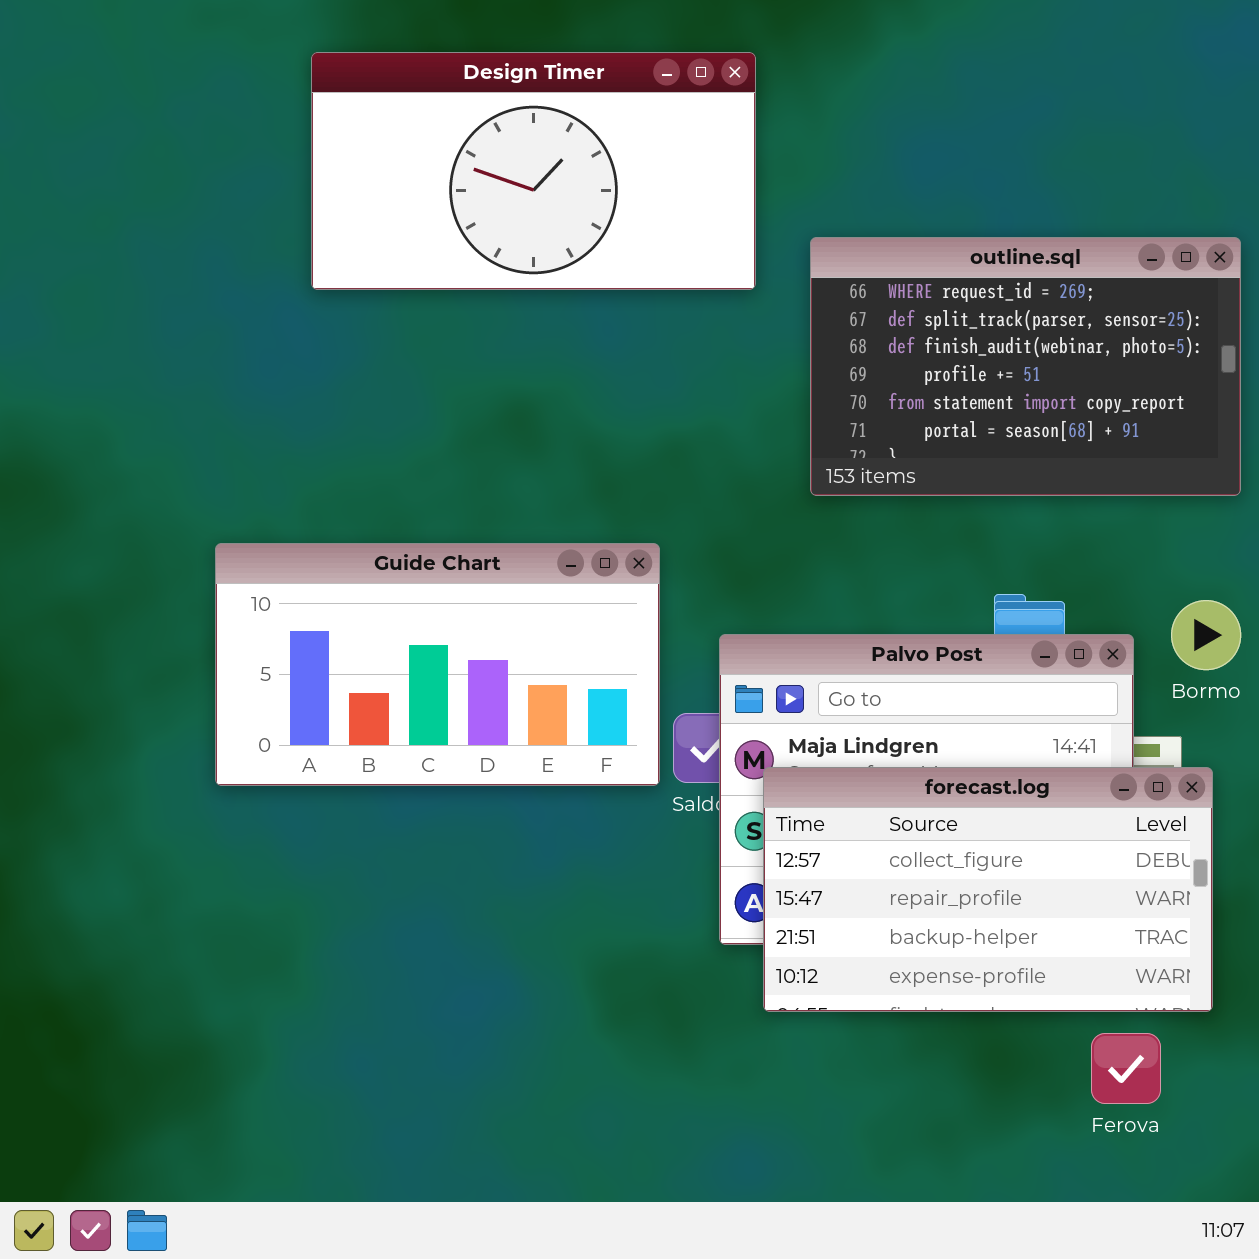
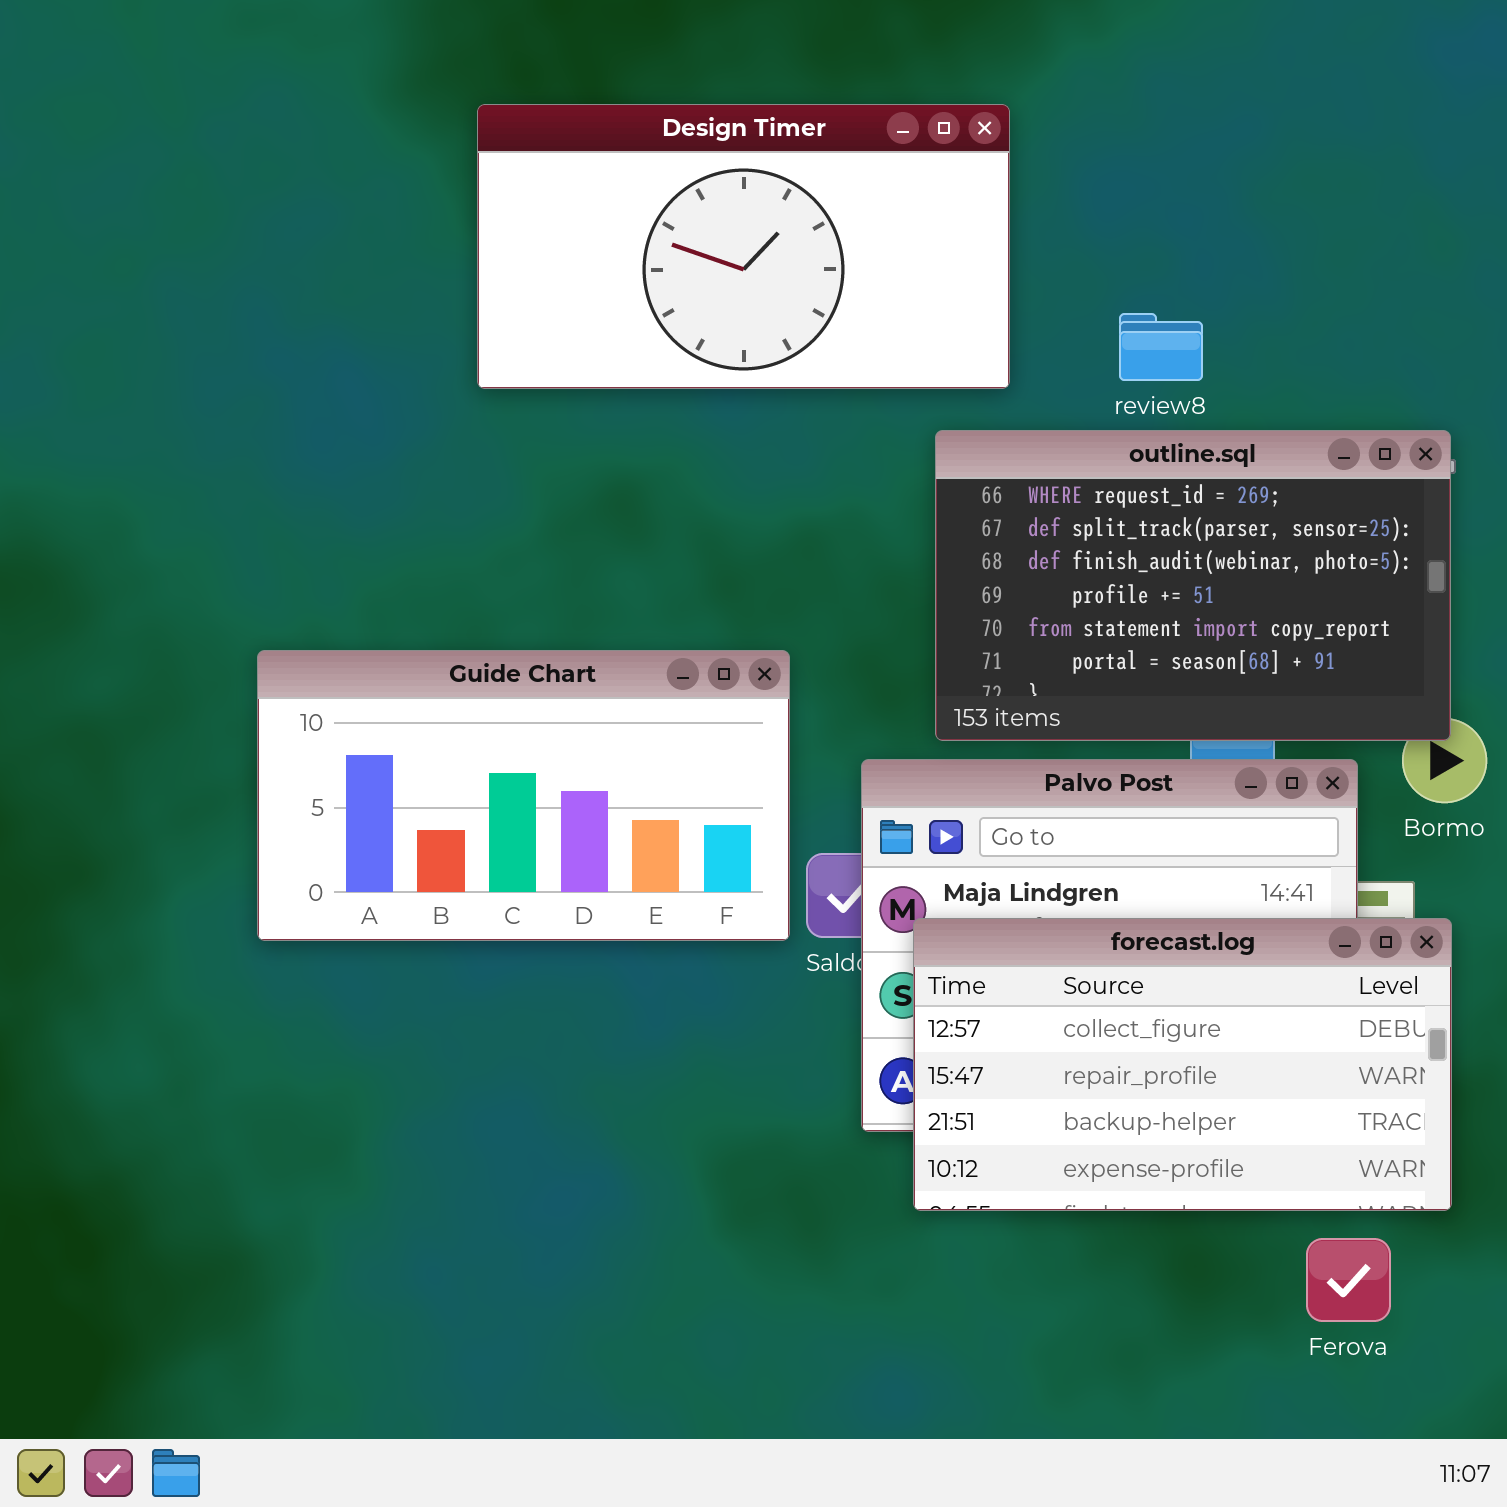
Design Timer: [311,52,756,290] -> [477,104,1010,389], moved
outline.sql: [810,237,1241,496] -> [935,430,1451,741], moved

